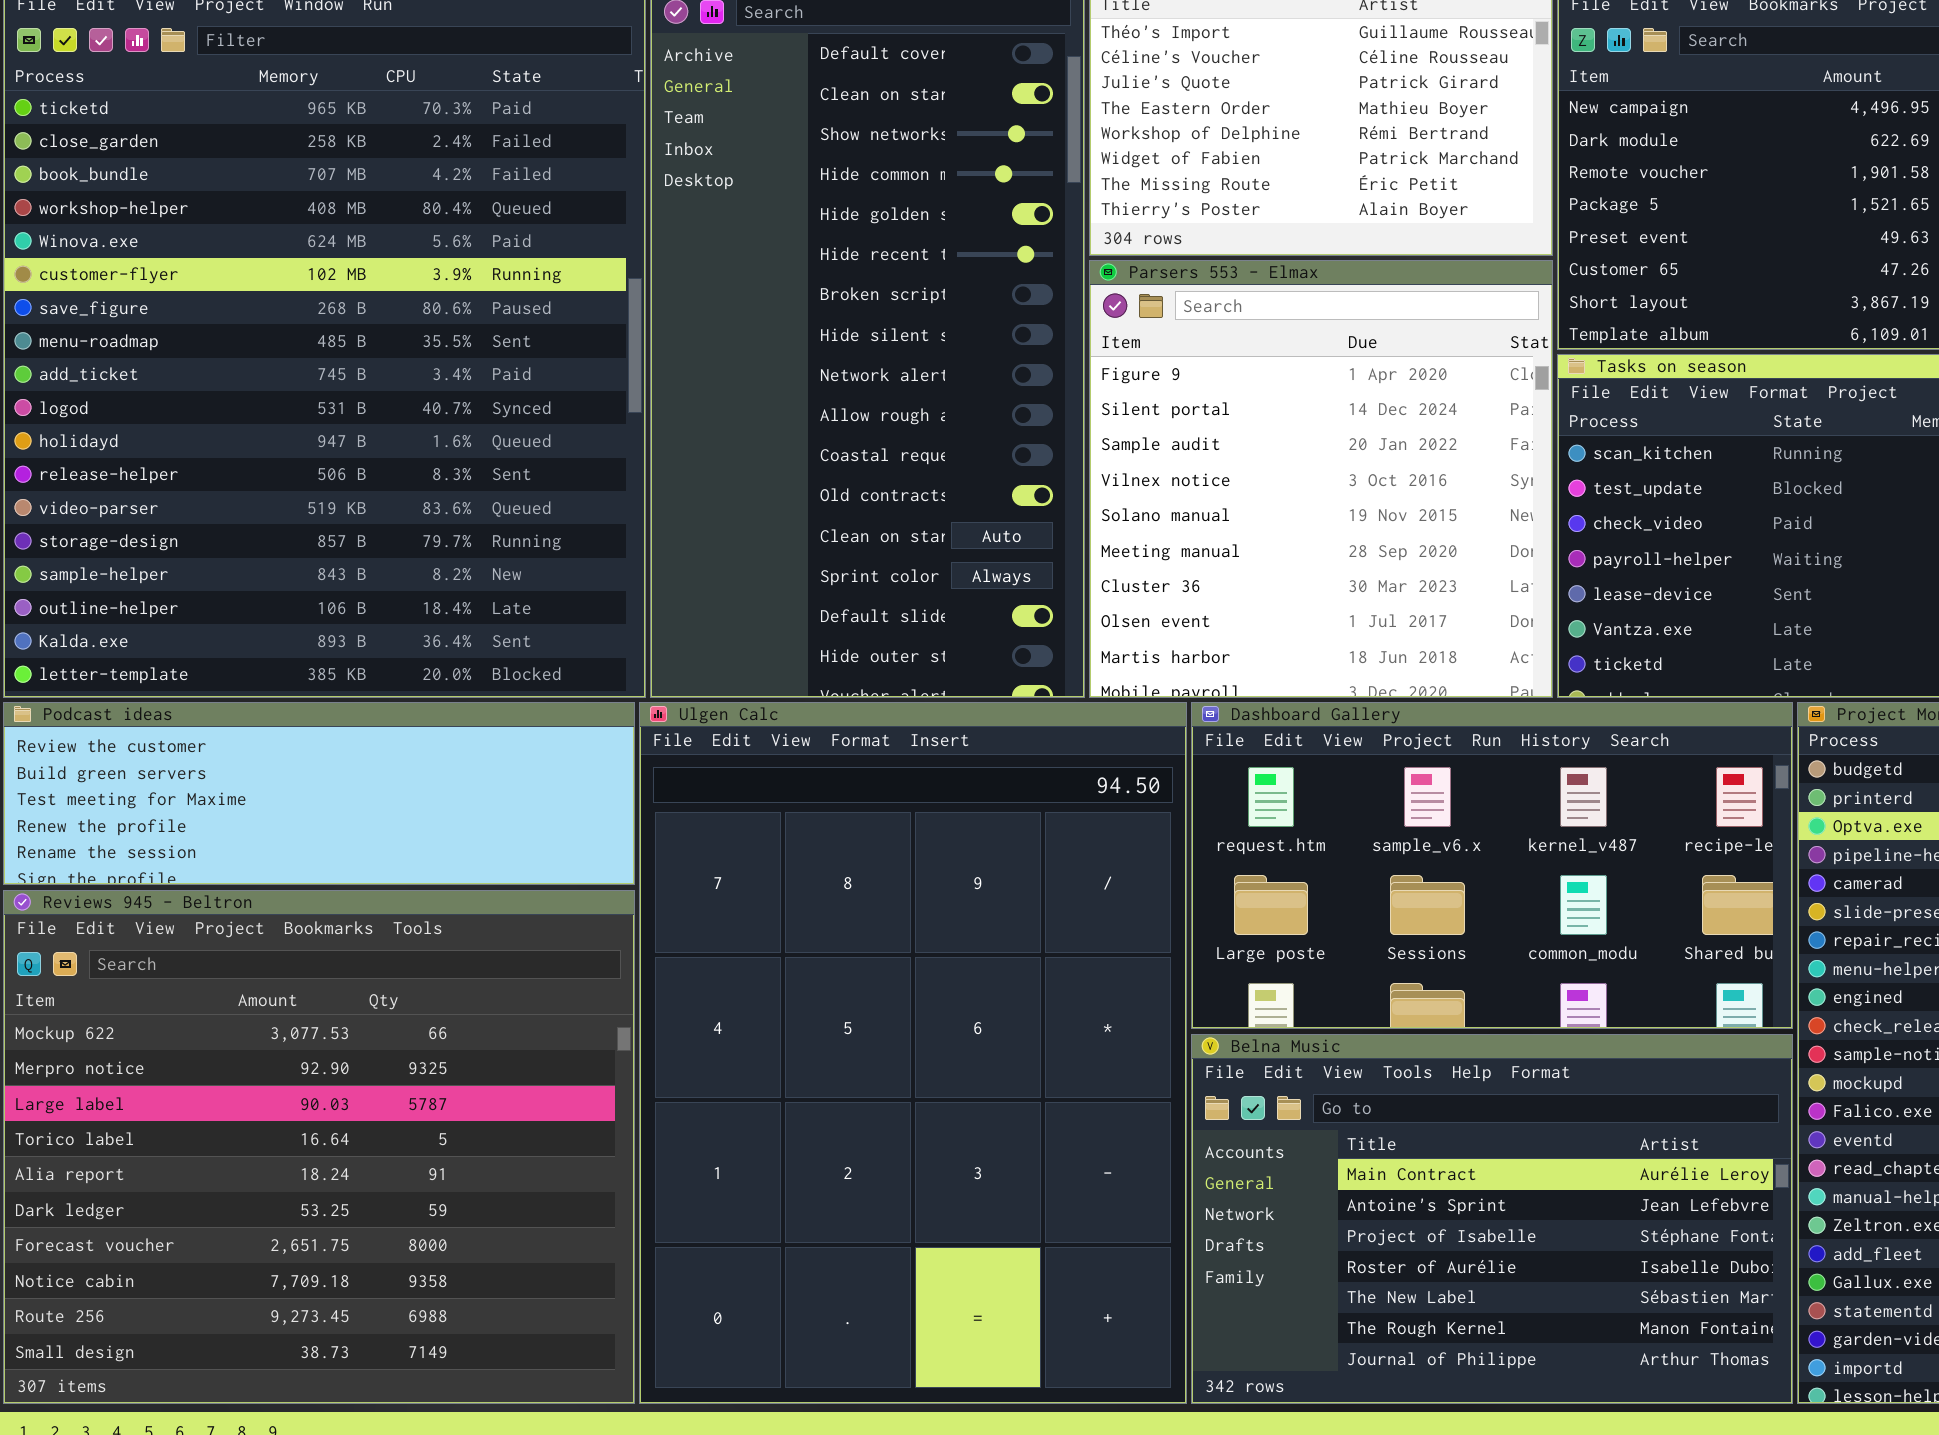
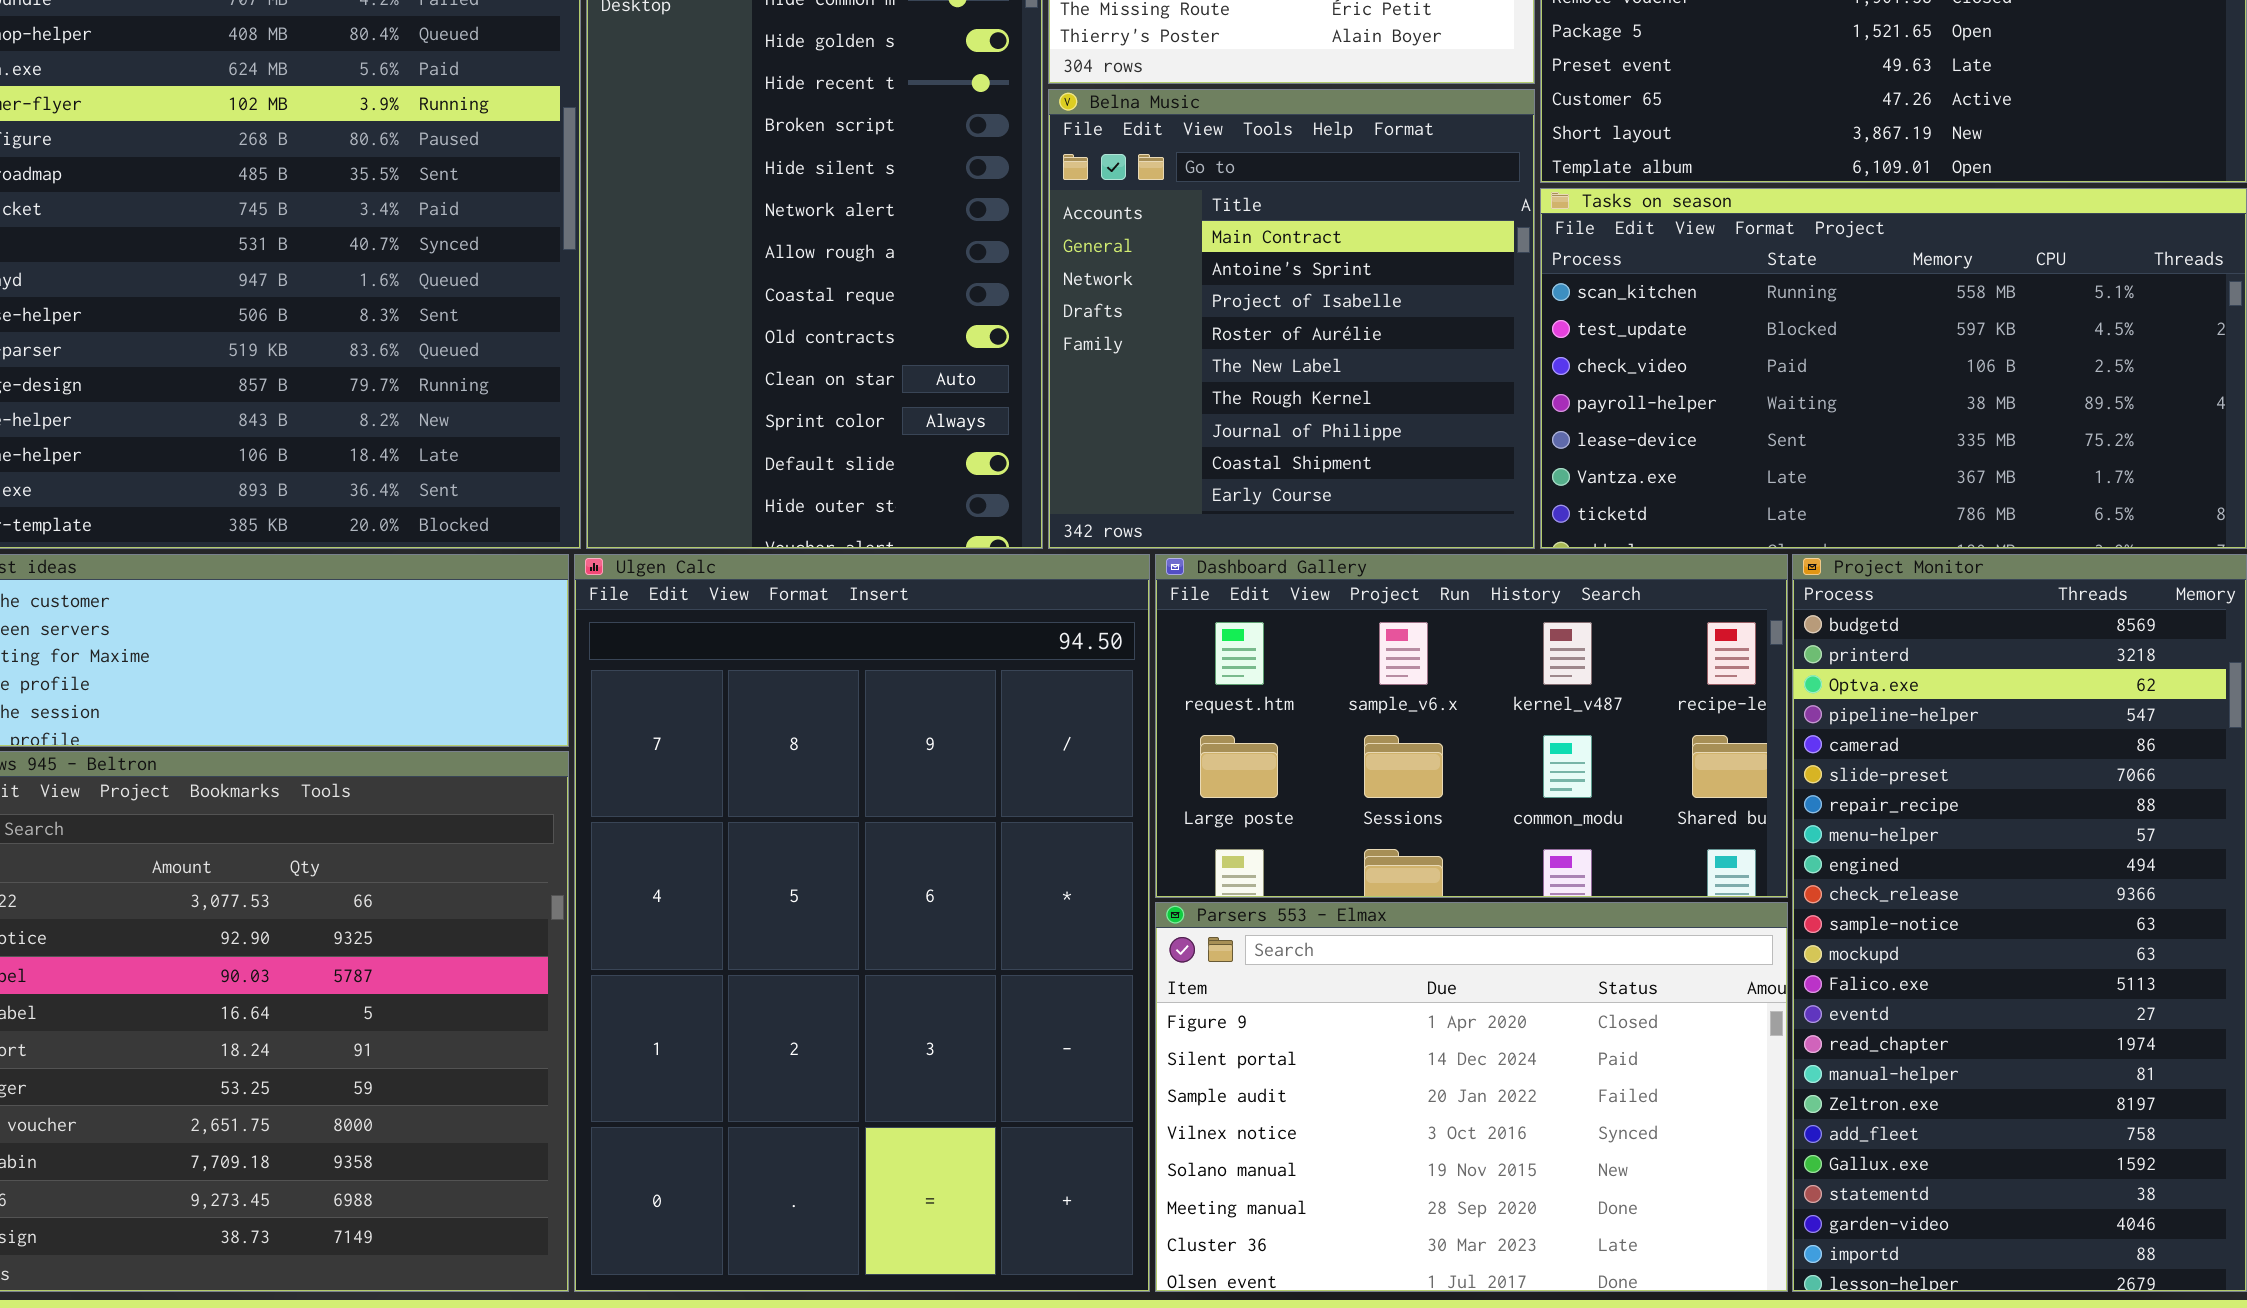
Parsers 553 - Elmax: [1089,260,1553,698] -> [1155,902,1788,1292], moved, resized
Belna Music: [1191,1034,1793,1404] -> [1048,89,1535,549], moved, resized

